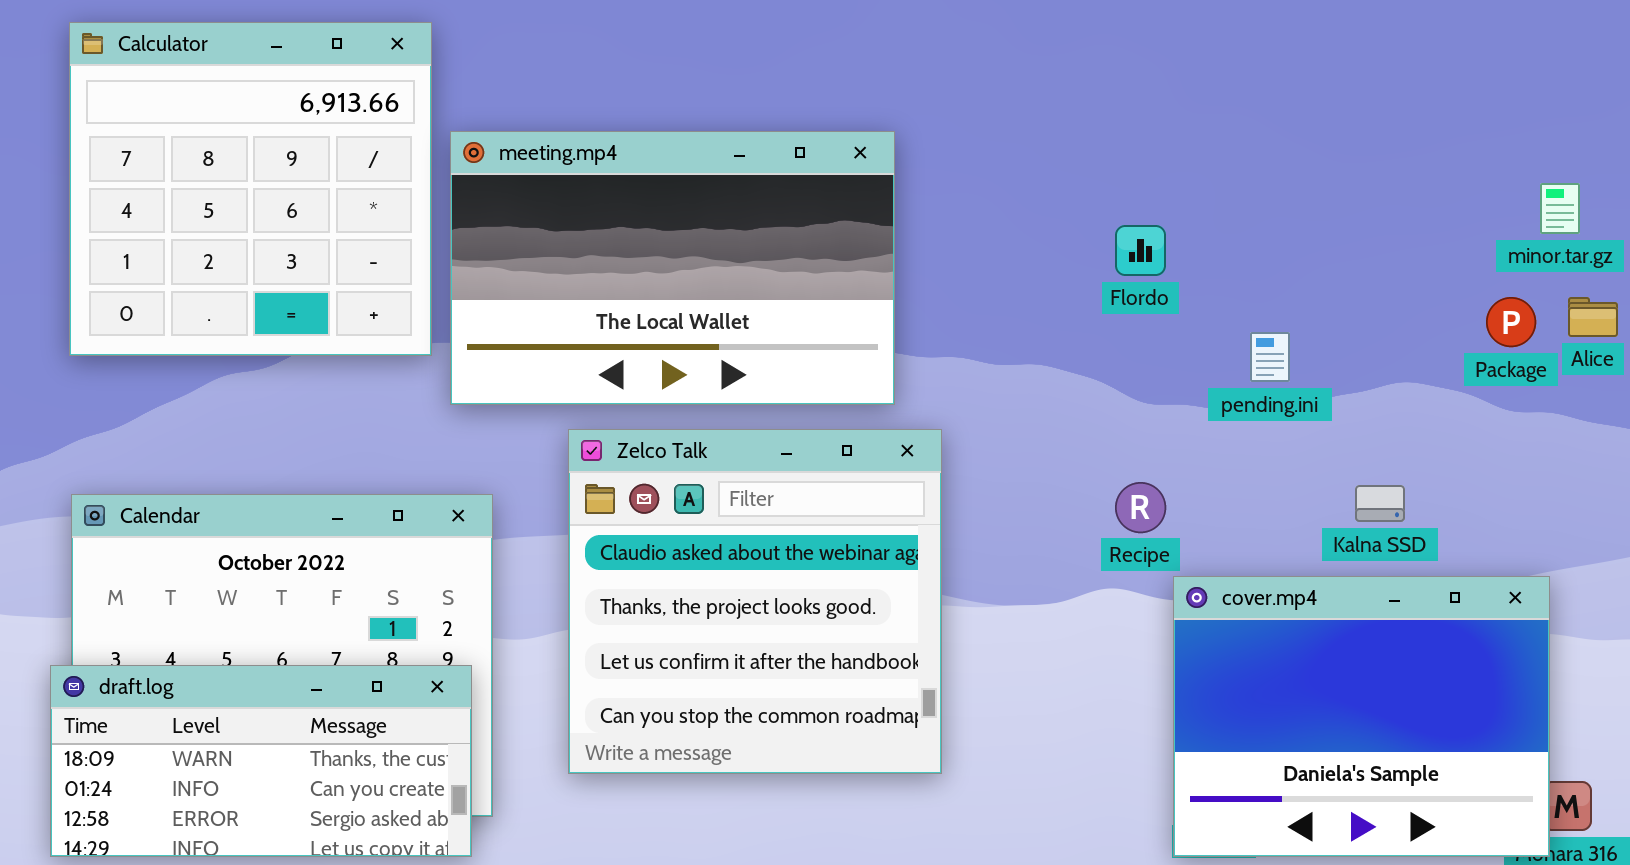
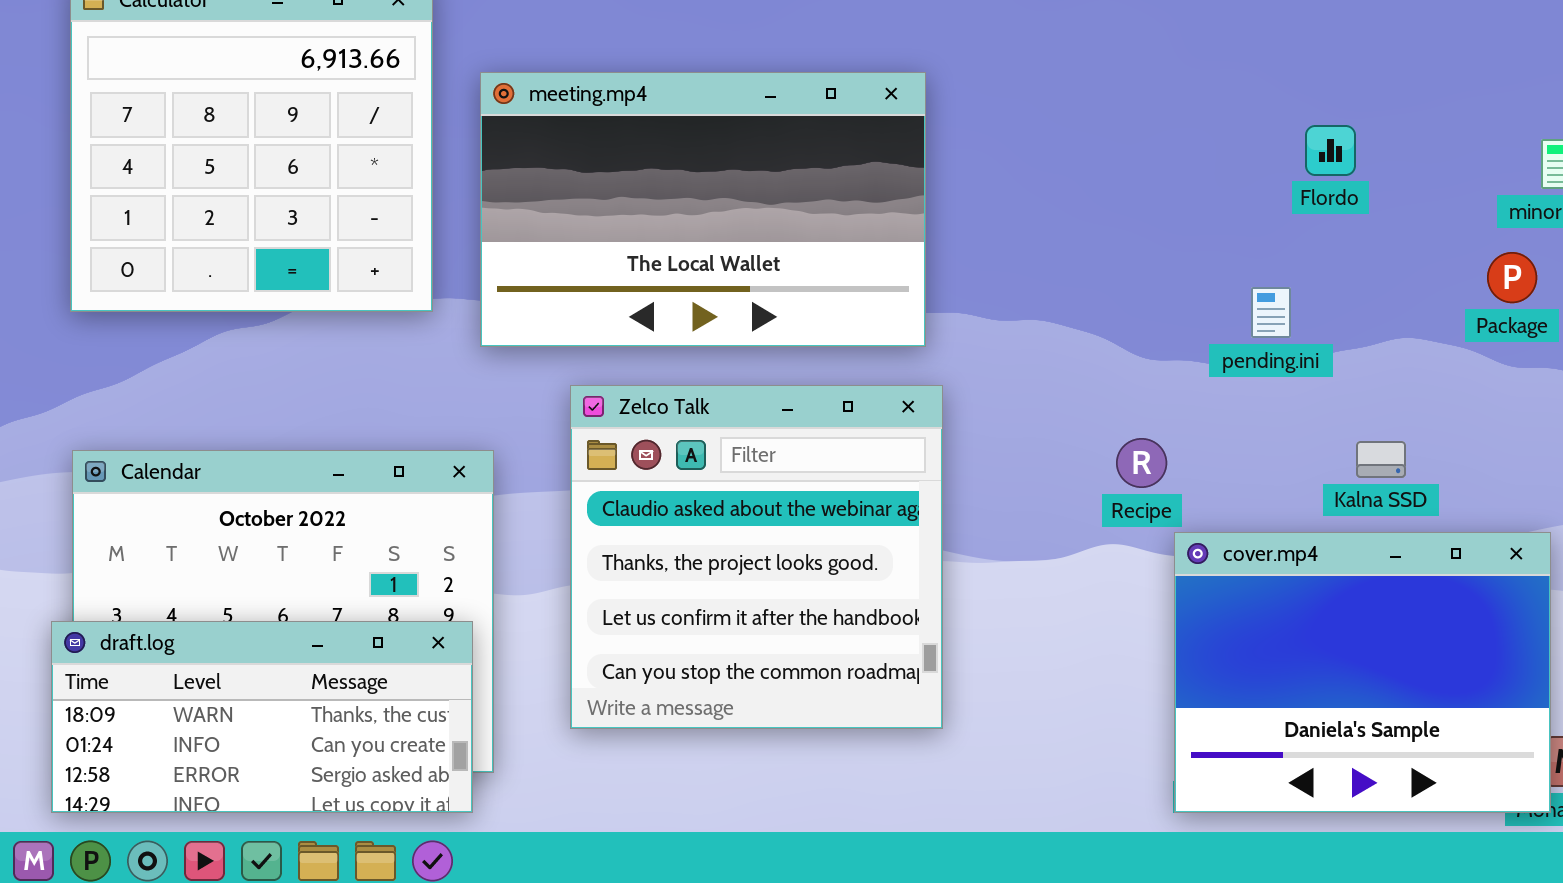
meeting.mp4: [450,131,895,405] -> [480,72,926,347], moved
Flordo: [1115,225,1166,276] -> [1305,125,1356,176], moved

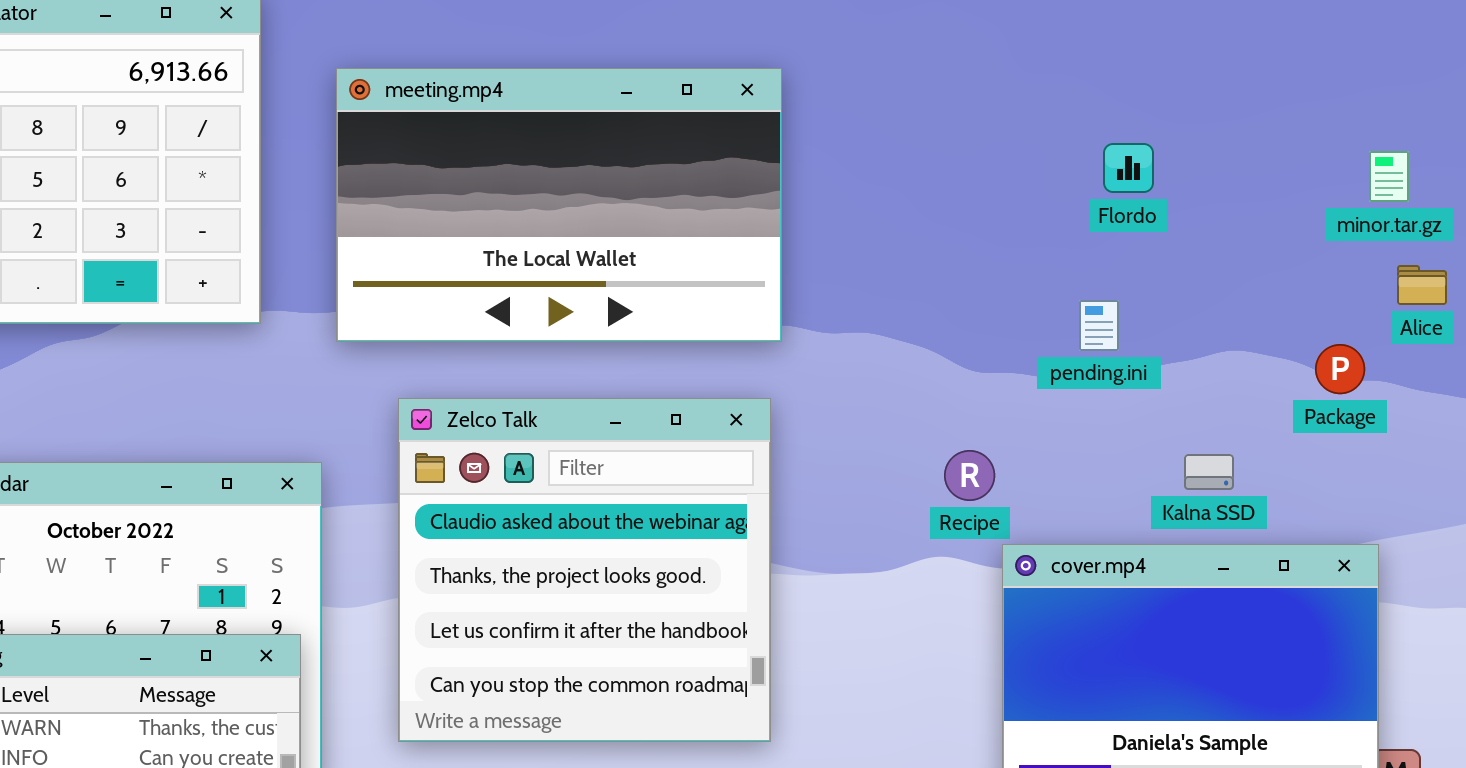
meeting.mp4: [480,72,926,347] -> [336,68,782,342], moved
Flordo: [1305,125,1356,176] -> [1103,143,1154,193], moved
Package: [1487,252,1537,303] -> [1315,344,1365,394], moved

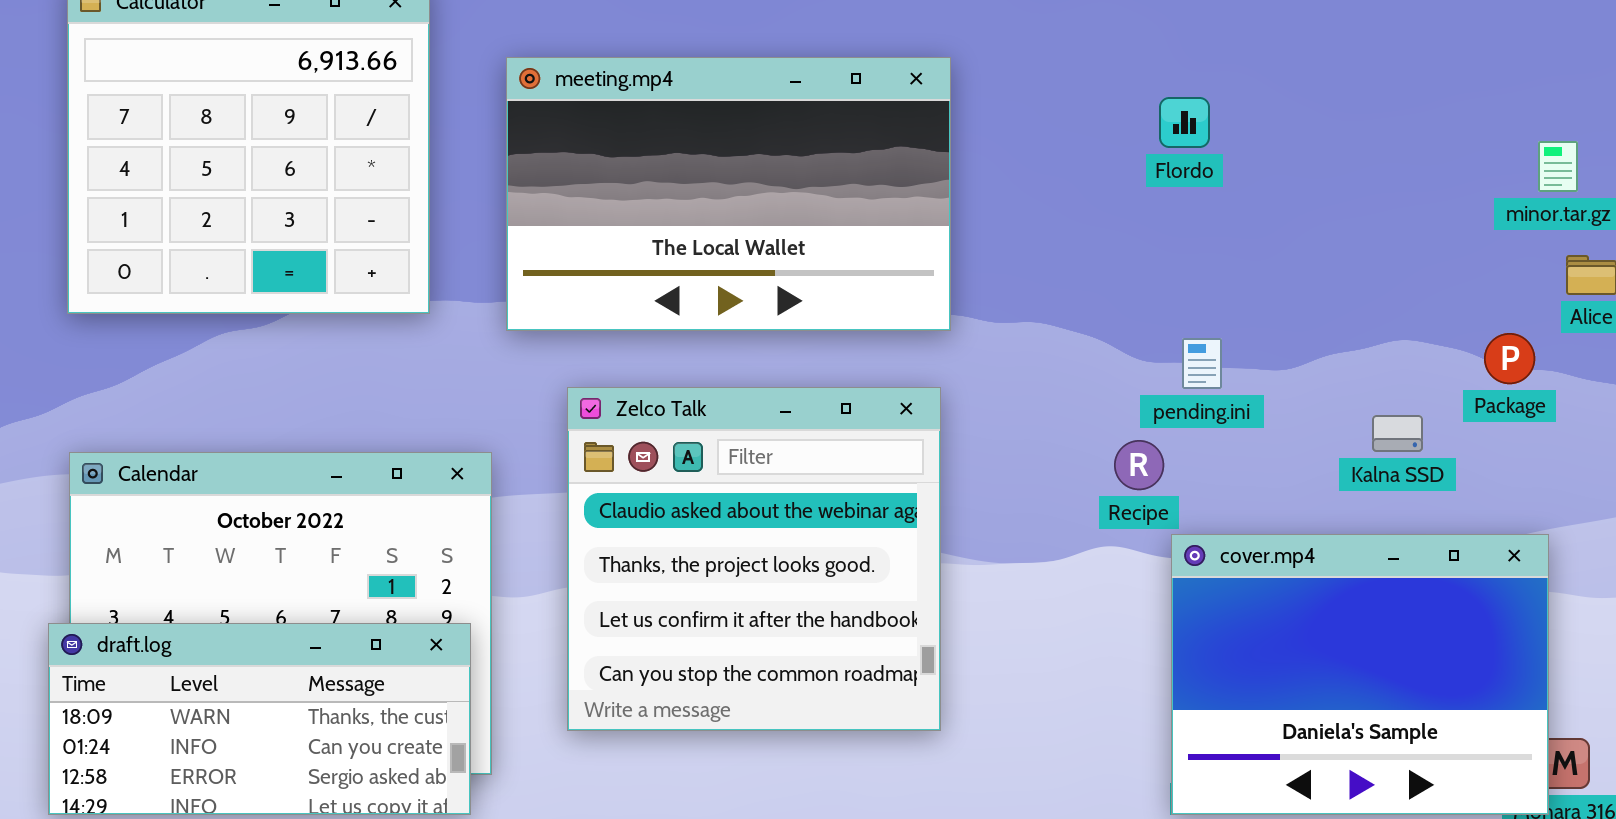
Flordo: [1103,143,1154,193] -> [1159,97,1210,148], moved
pending.ini: [1079,300,1119,351] -> [1182,338,1222,389], moved
Kalna SSD: [1184,454,1234,490] -> [1372,415,1423,452], moved

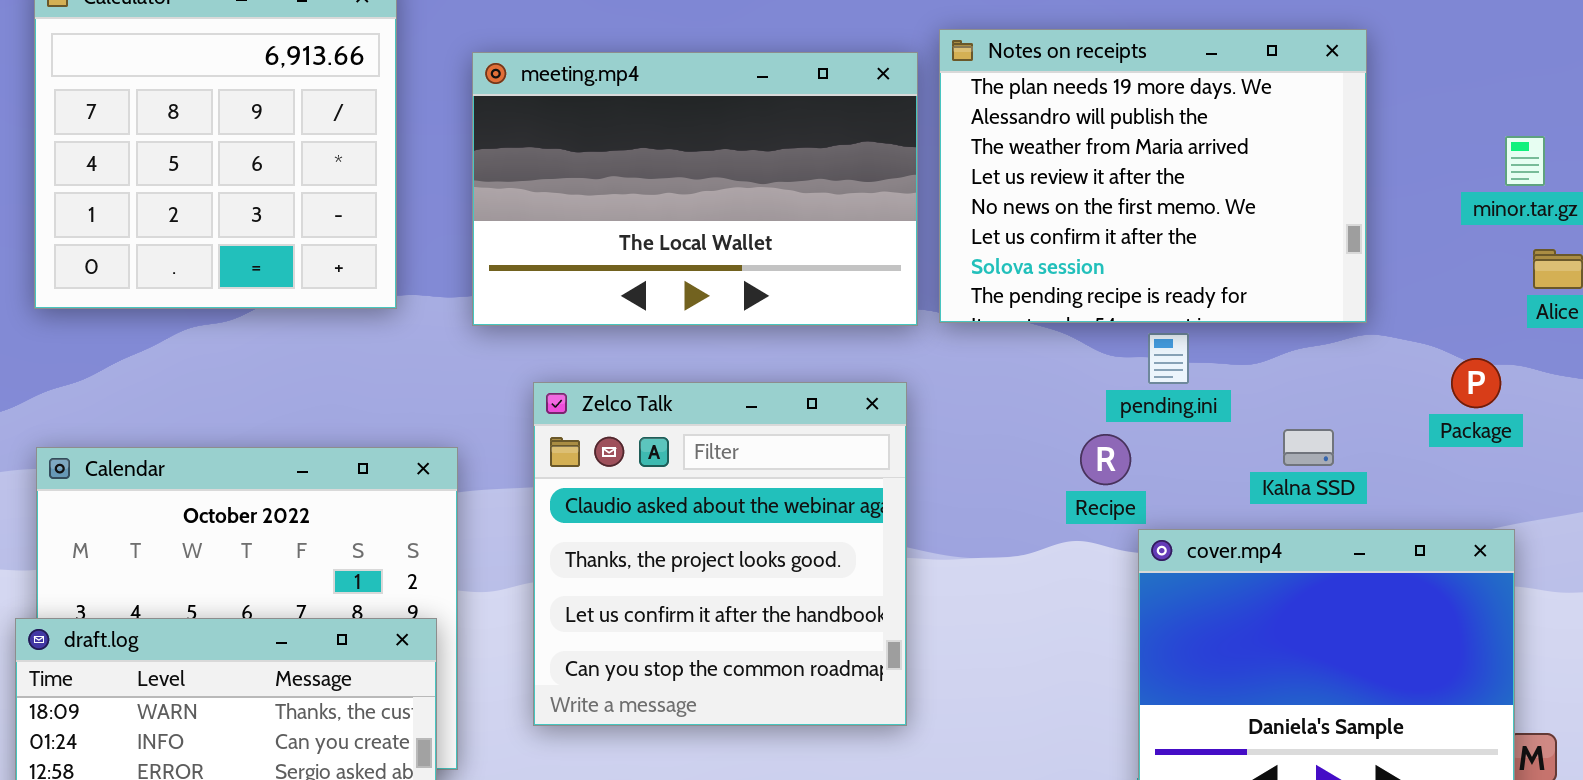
Notes on receipts: none -> [939,29,1367,323], opened
Package: [1484,333,1535,384] -> [1451,358,1501,408], moved
Kalna SSD: [1372,415,1423,452] -> [1283,429,1334,466], moved

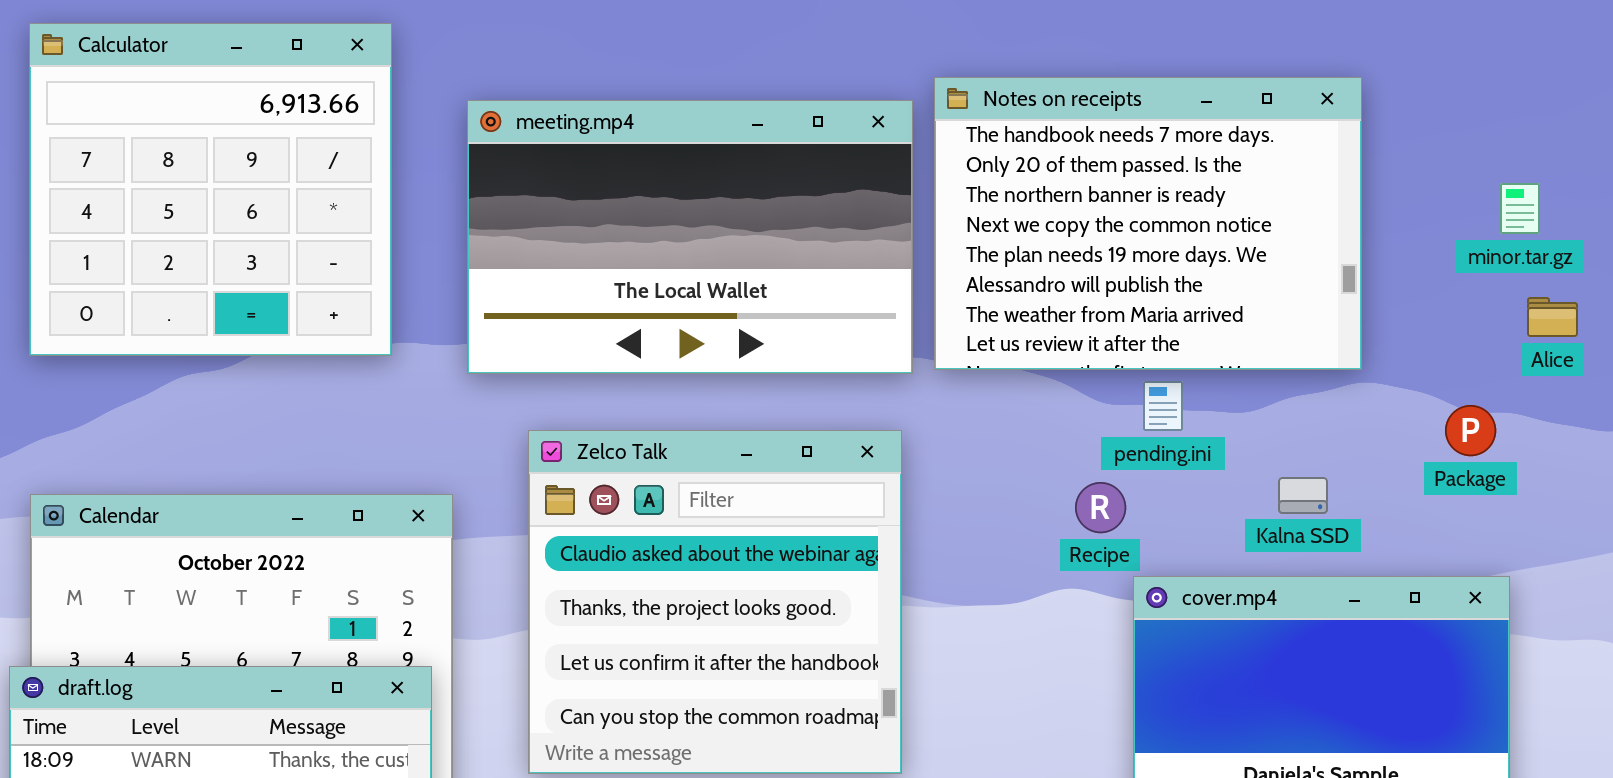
Notes on receipts: [939,29,1367,323] -> [934,77,1362,370], scrolled up 4 rows

